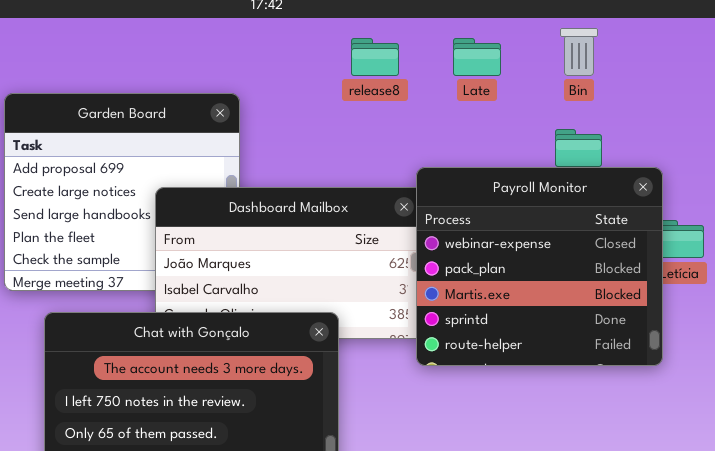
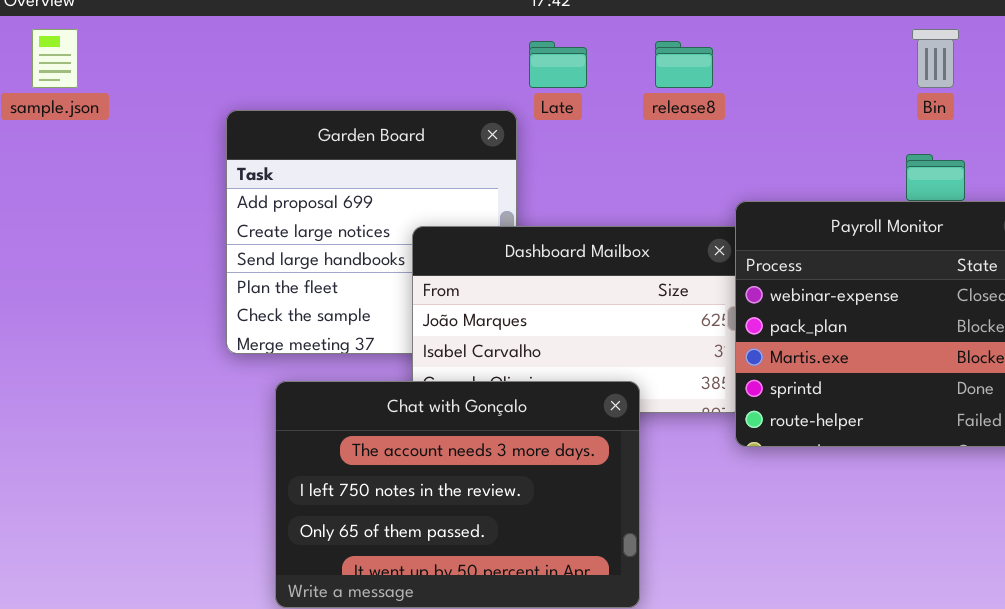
Late: [453,38,501,76] -> [529,41,587,88], moved

